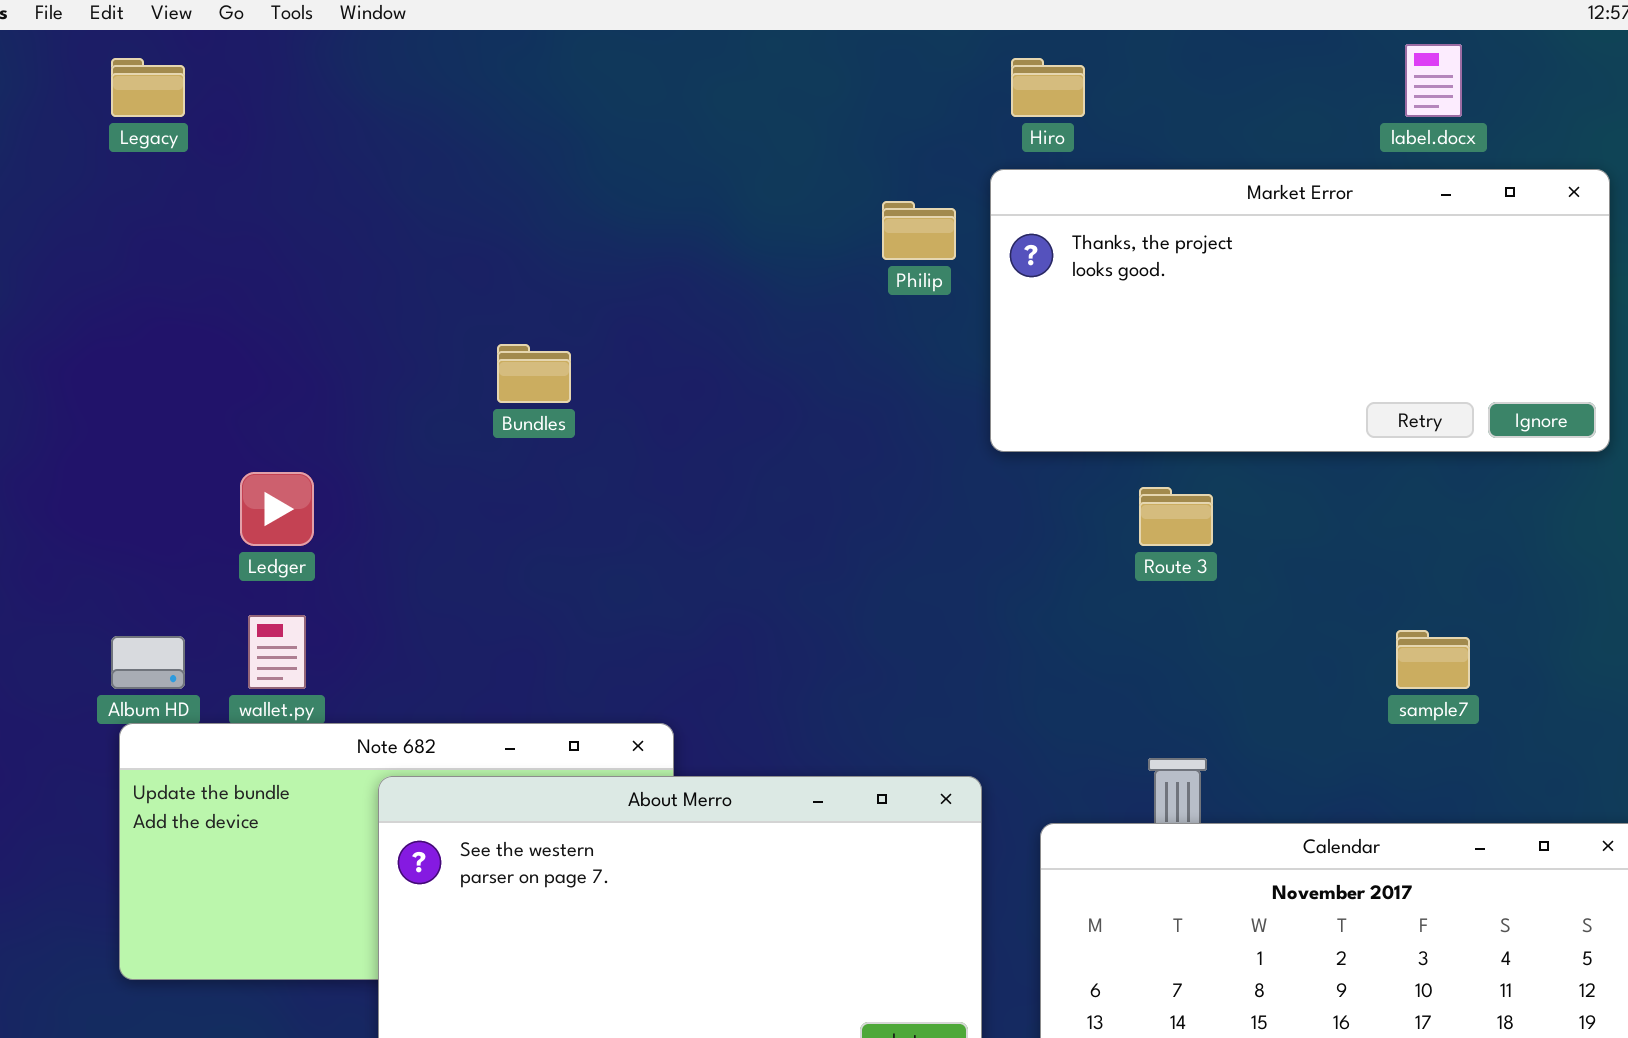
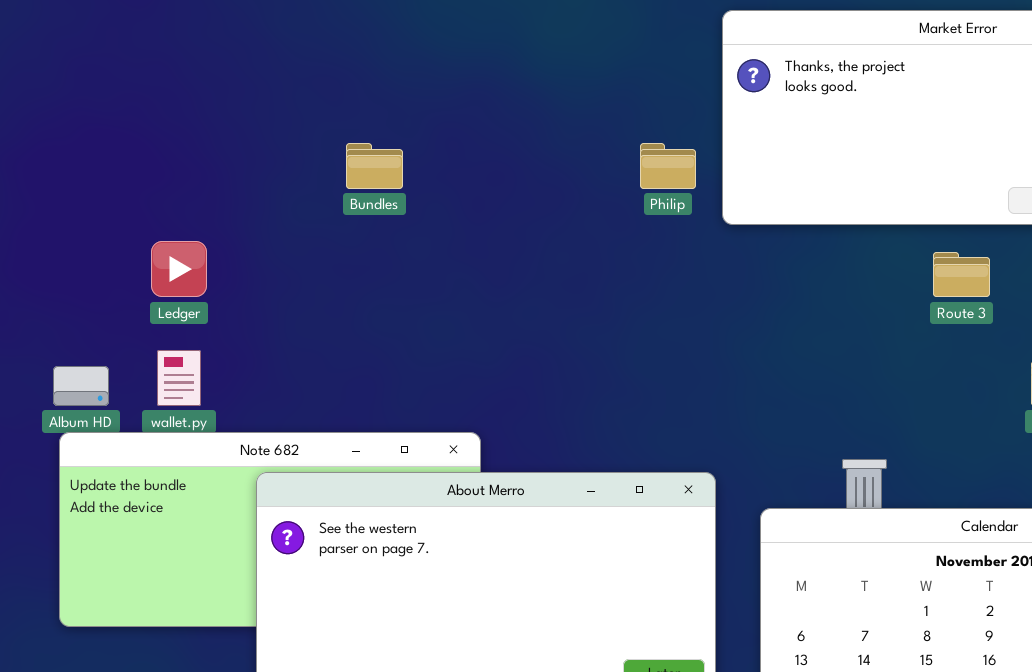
Philip: [882,201,956,260] -> [640,143,696,189], moved
Route 3: [1139,487,1213,546] -> [933,252,990,297], moved

